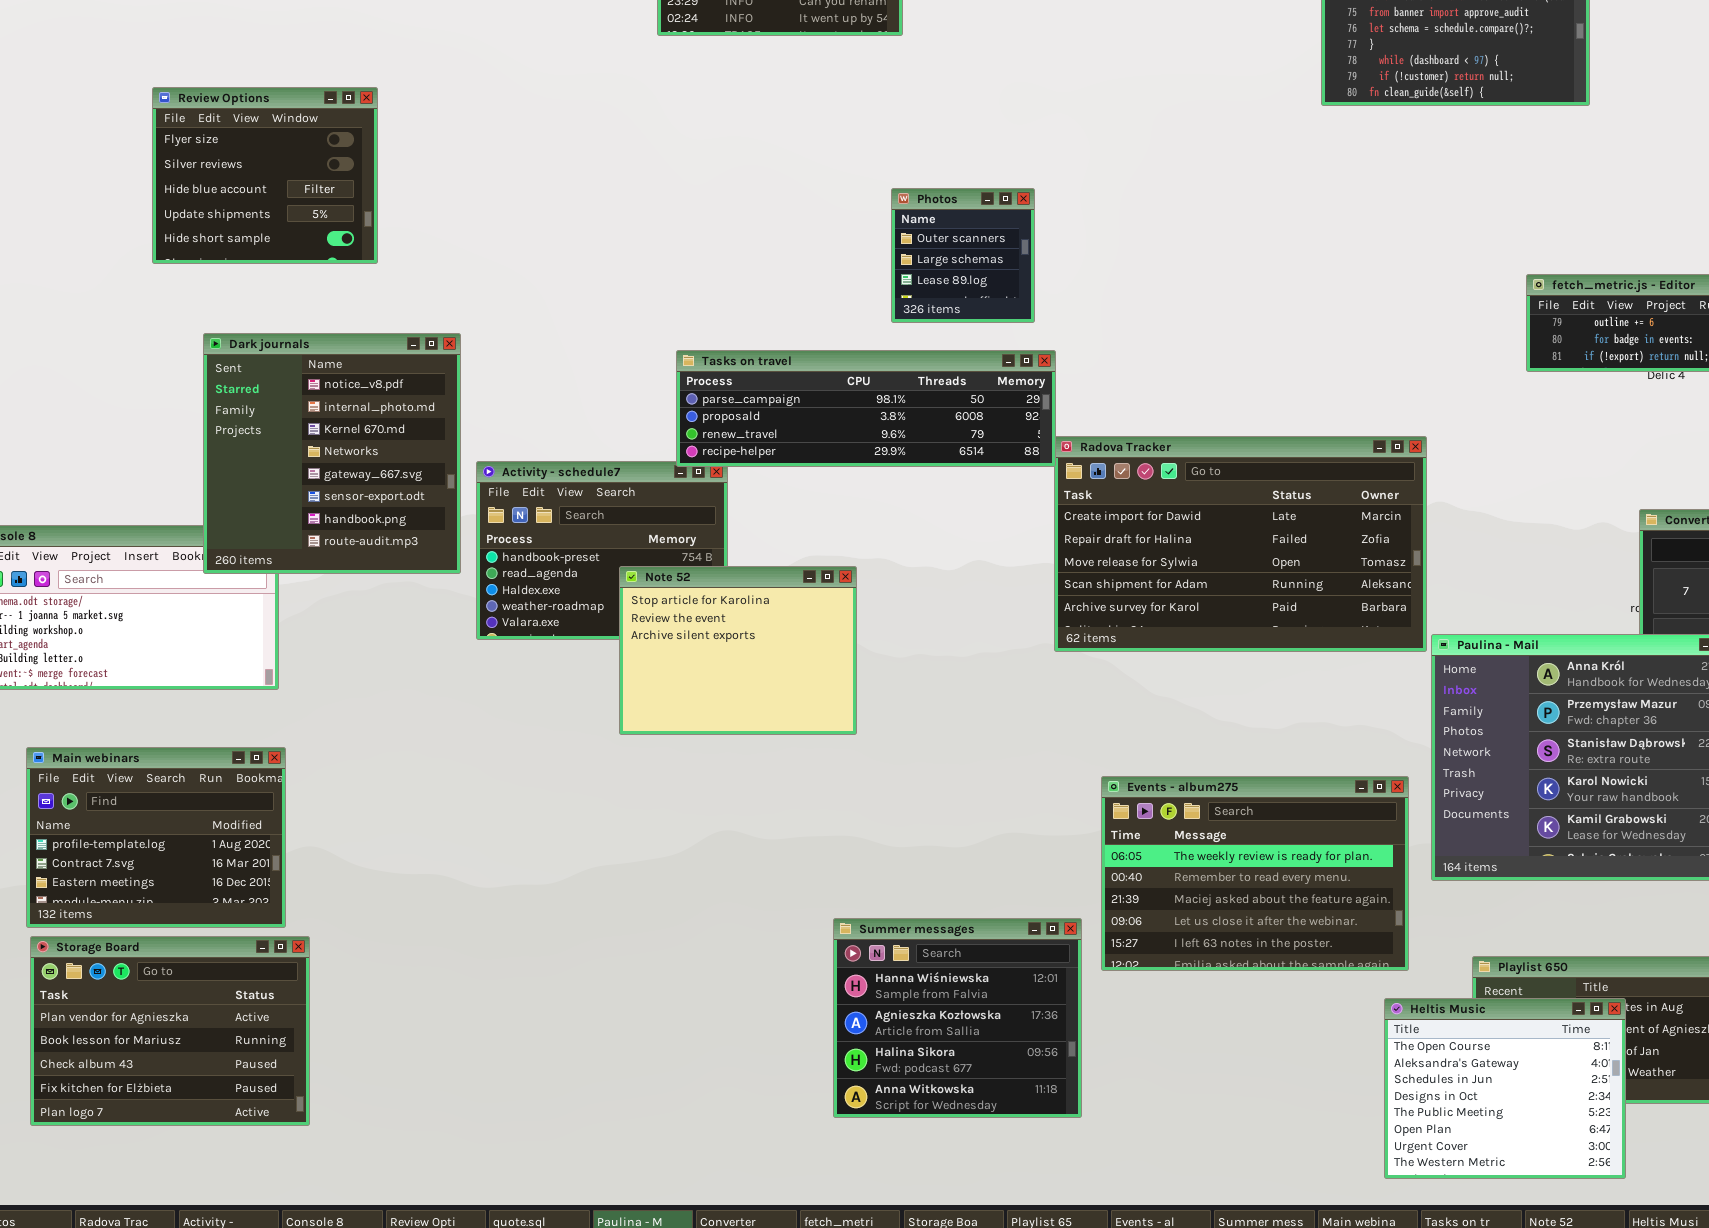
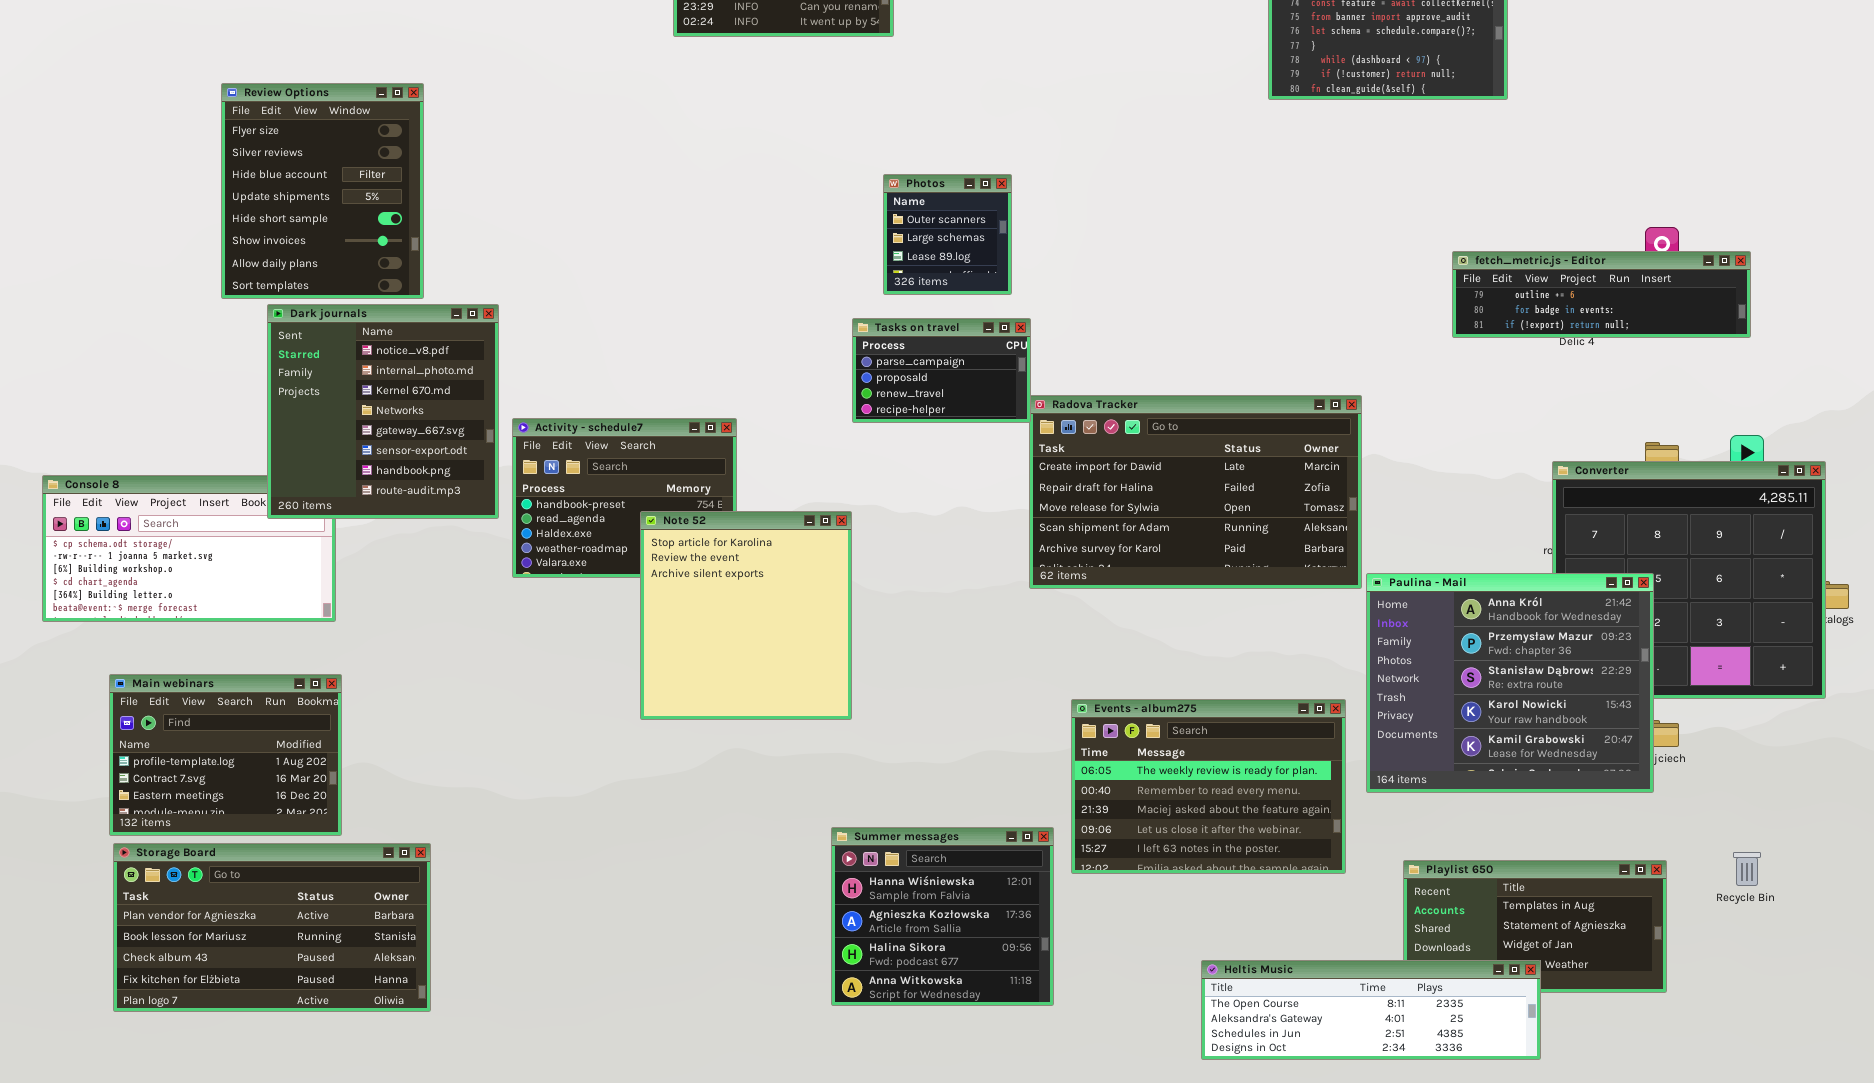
Review Options: [152,87,378,264] -> [221,83,424,299], resized
Tasks on travel: [676,350,1056,467] -> [852,318,1031,423], resized
Note 52: [619,566,857,735] -> [640,511,852,720], resized
Storage Board: [30,936,310,1126] -> [113,843,431,1012], resized
Heltis Music: [1384,998,1626,1179] -> [1201,960,1541,1060], resized

